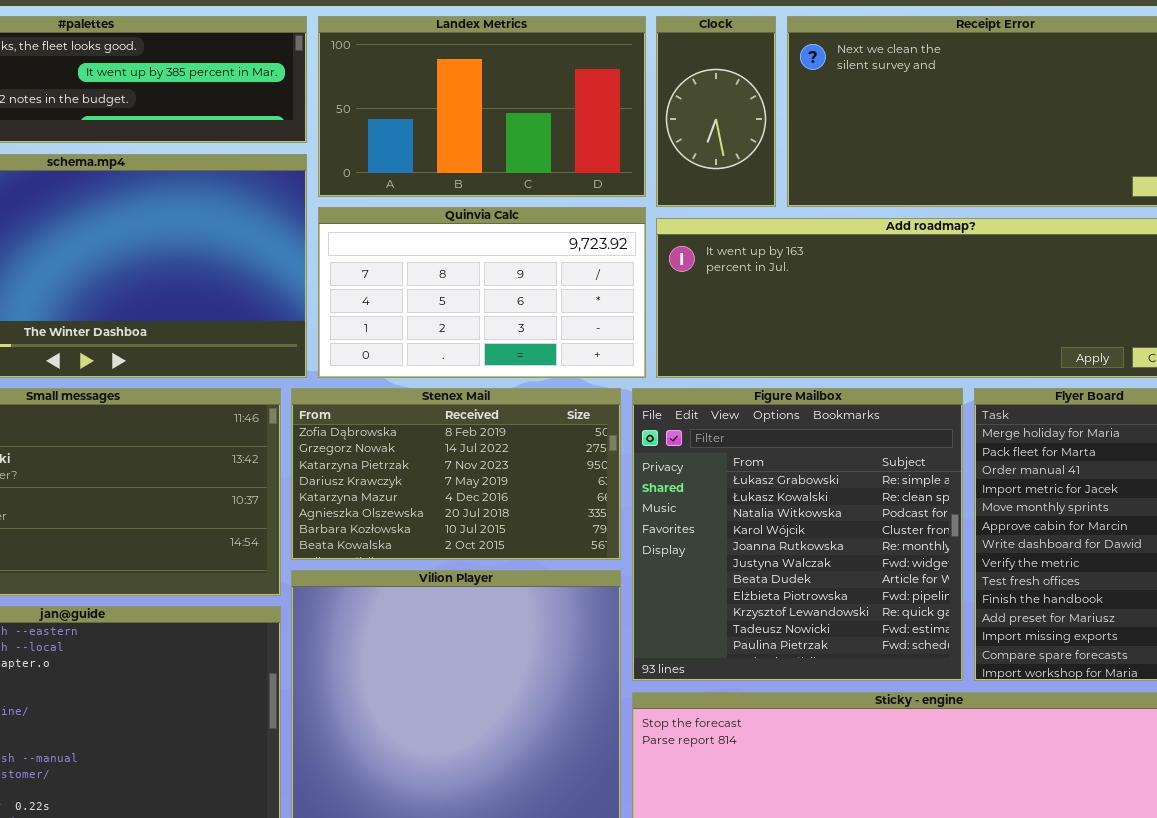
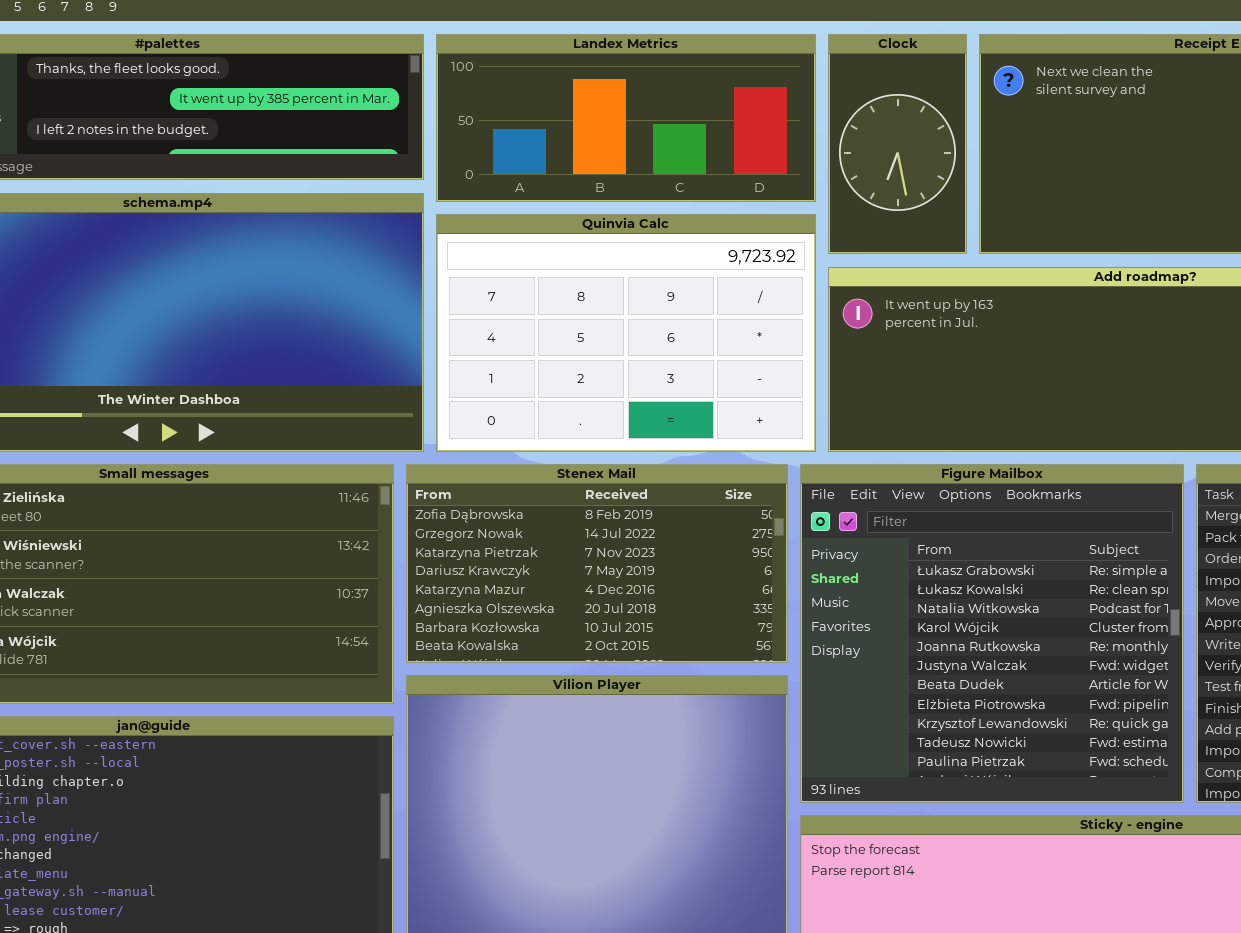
Landex Metrics: [318,16,646,197] -> [436,34,816,202], resized
Quinvia Calc: [318,207,646,378] -> [436,214,816,452], resized

